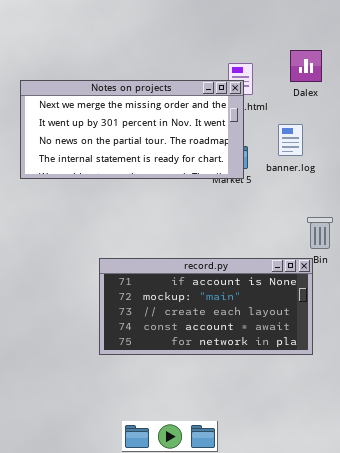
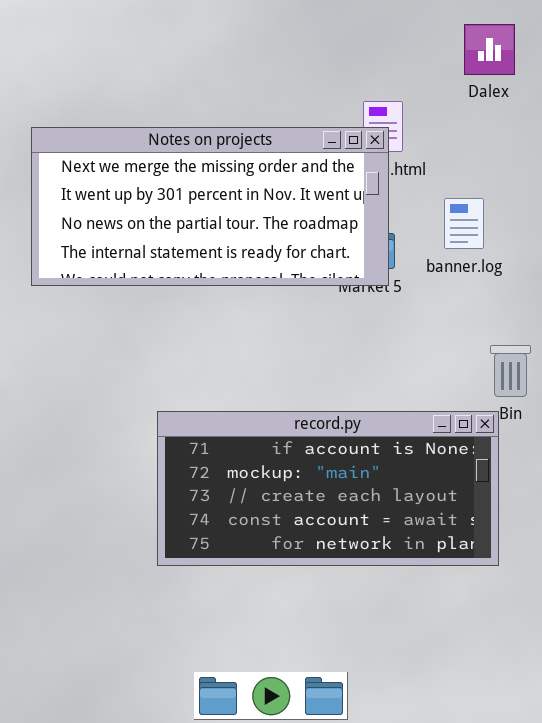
Dalex: [290,50,322,82] -> [464,24,515,75], moved

